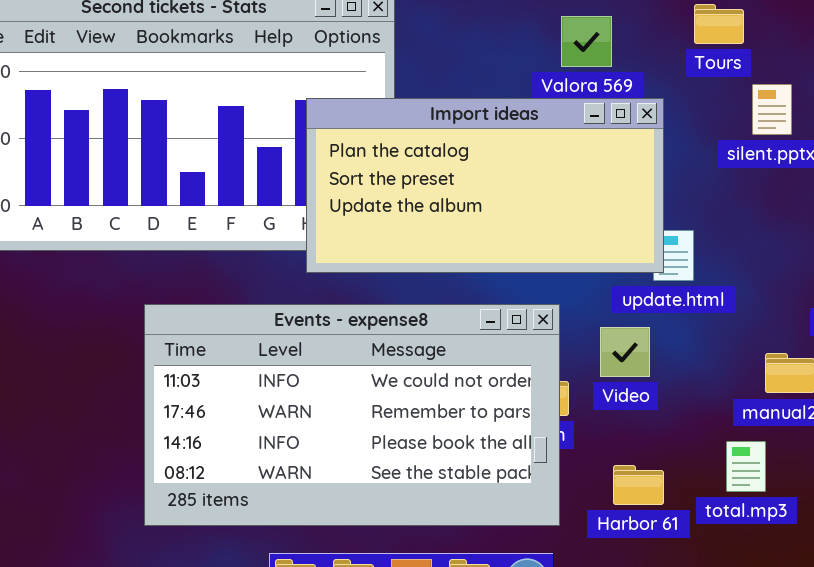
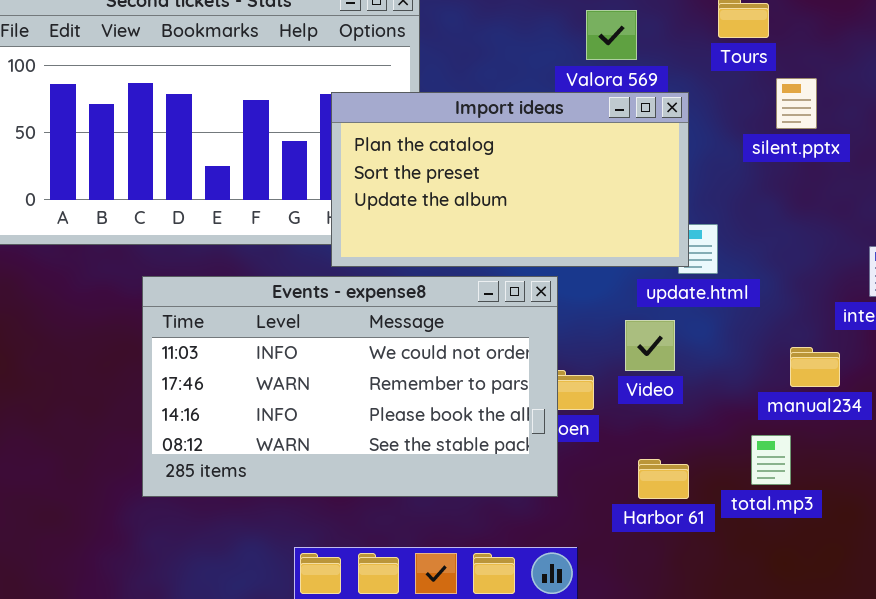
Events - expense8: [144,304,560,526] -> [142,276,558,497], moved

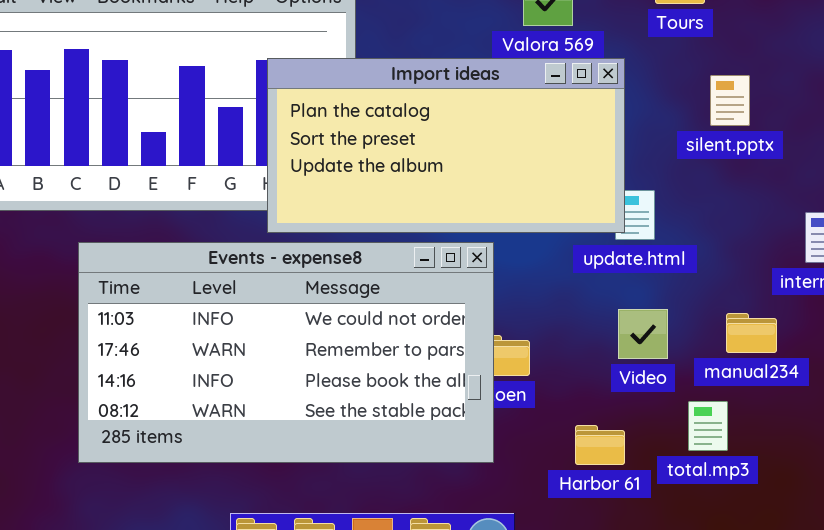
silent.pptx: [776,78,817,129] -> [710,75,750,126], moved
Video: [625,320,675,371] -> [618,309,668,359], moved

